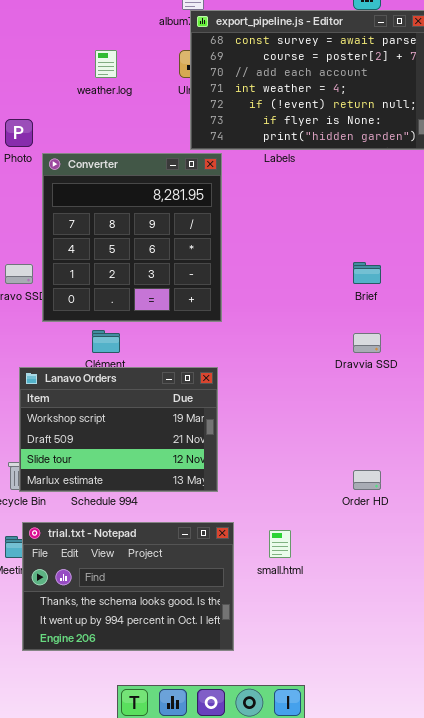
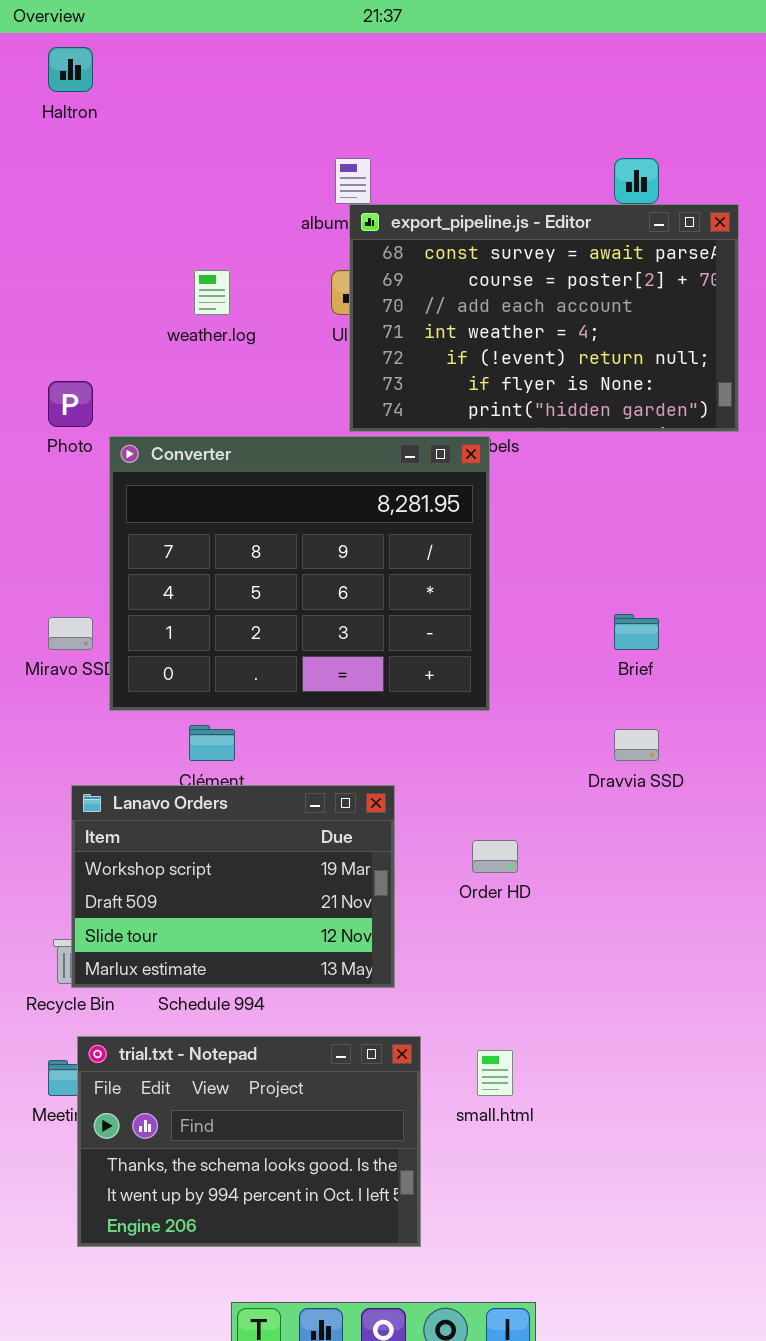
Converter: [42,153,222,322] -> [109,436,490,711], resized
Order HD: [353,470,381,490] -> [472,840,518,873], moved

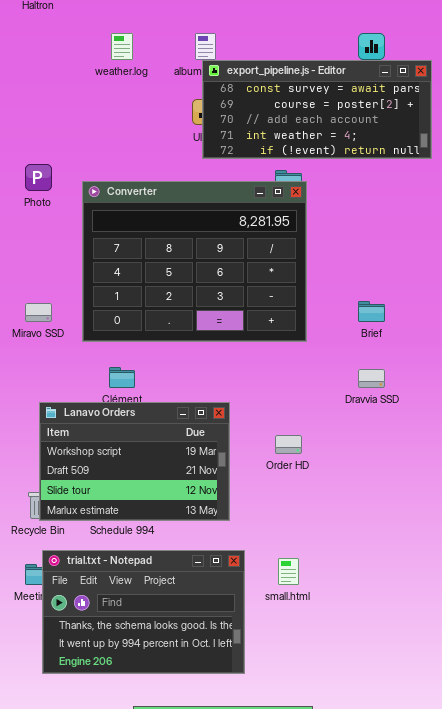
export_pipeline.js - Editor: [349,204,739,432] -> [202,60,432,159], resized
weather.log: [194,270,230,315] -> [111,33,133,60], moved
Converter: [109,436,490,711] -> [82,181,307,342], moved

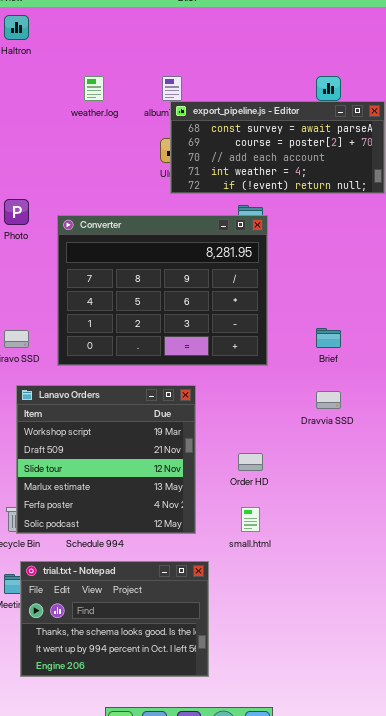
Lanavo Orders: [39,402,230,521] -> [16,385,196,534], resized
small.html: [278,558,299,585] -> [241,507,260,532], moved

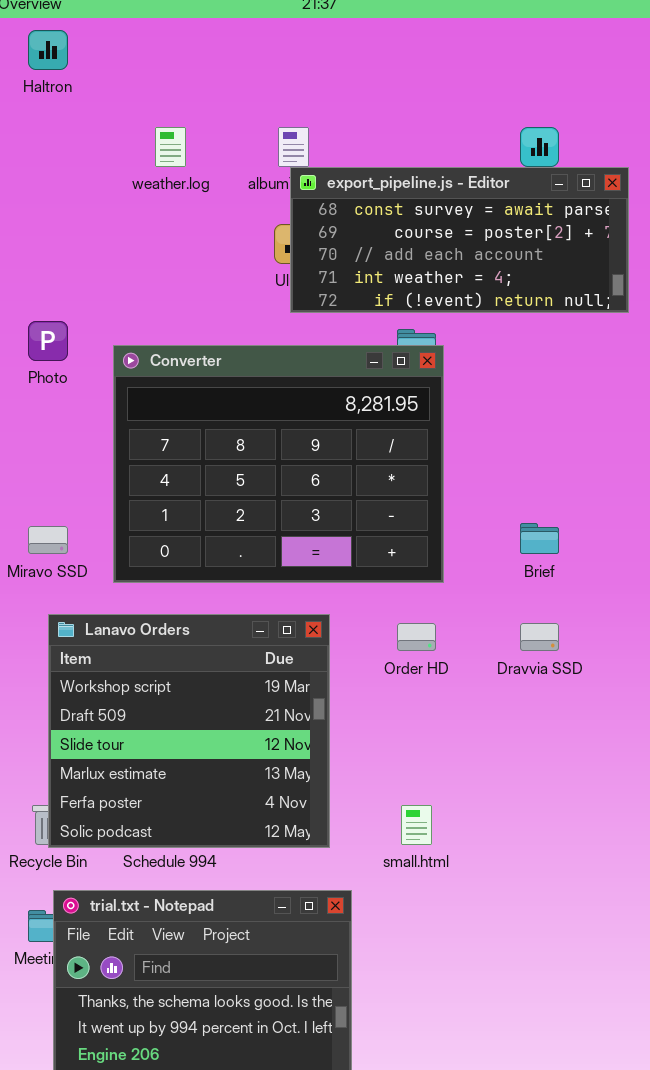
Order HD: [238,453,263,471] -> [397,623,436,651], moved

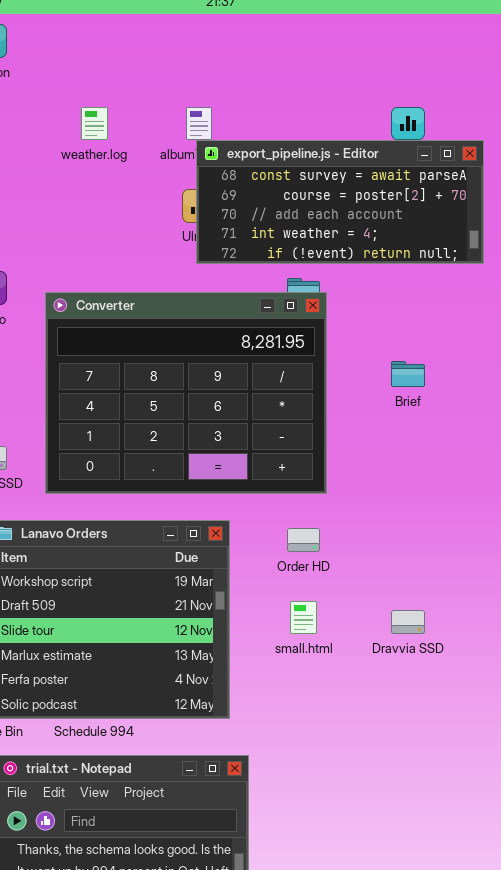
Brief: [520,523,559,554] -> [391,361,425,387], moved
Dravvia SSD: [520,623,559,651] -> [391,610,425,634], moved
small.html: [401,805,432,845] -> [290,601,317,634], moved

